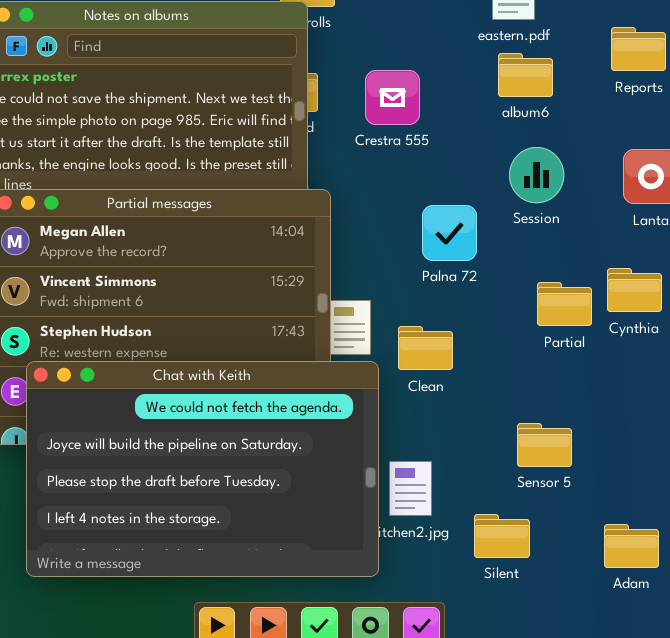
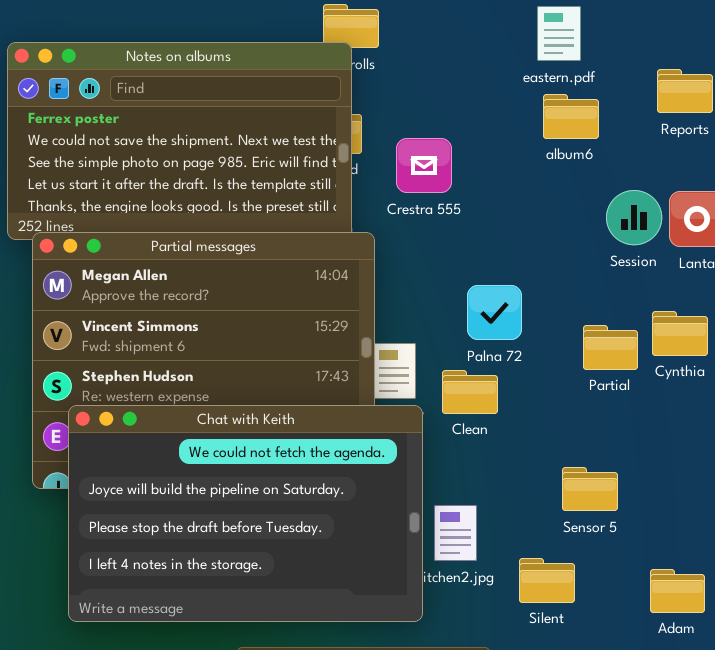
Crestra 555: [365,70,420,125] -> [396,138,452,193], moved
Session: [509,147,564,203] -> [606,190,662,245], moved
Palna 72: [422,205,477,261] -> [467,285,522,340], moved

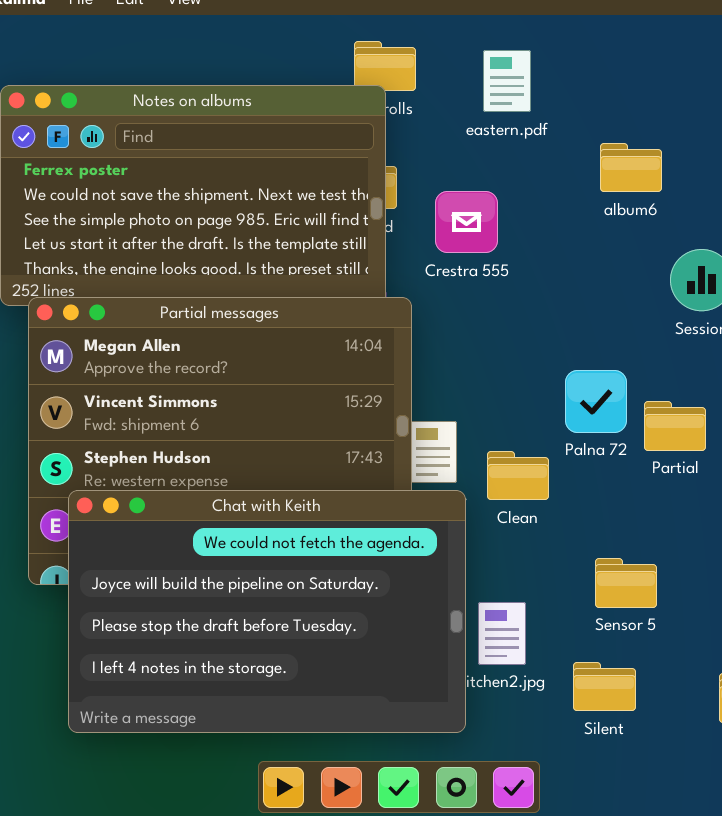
eastern.pdf: [537,6,581,61] -> [483,50,531,112], moved
Palna 72: [467,285,522,340] -> [565,370,627,433], moved
Sensor 5: [562,467,618,511] -> [595,558,657,608], moved

